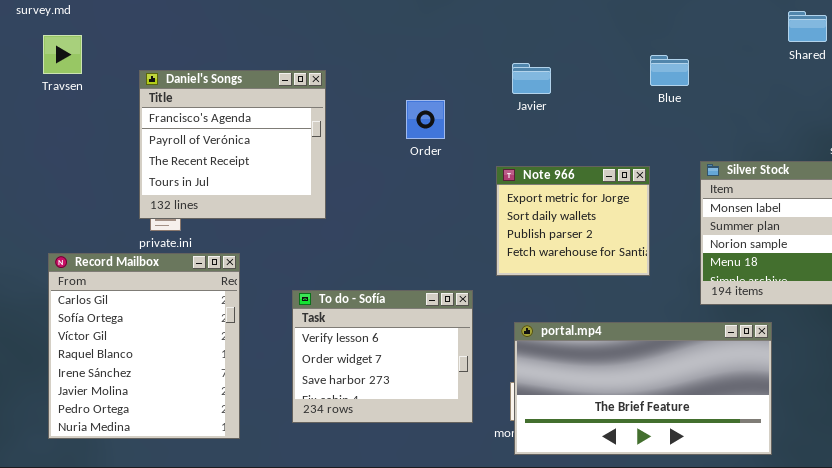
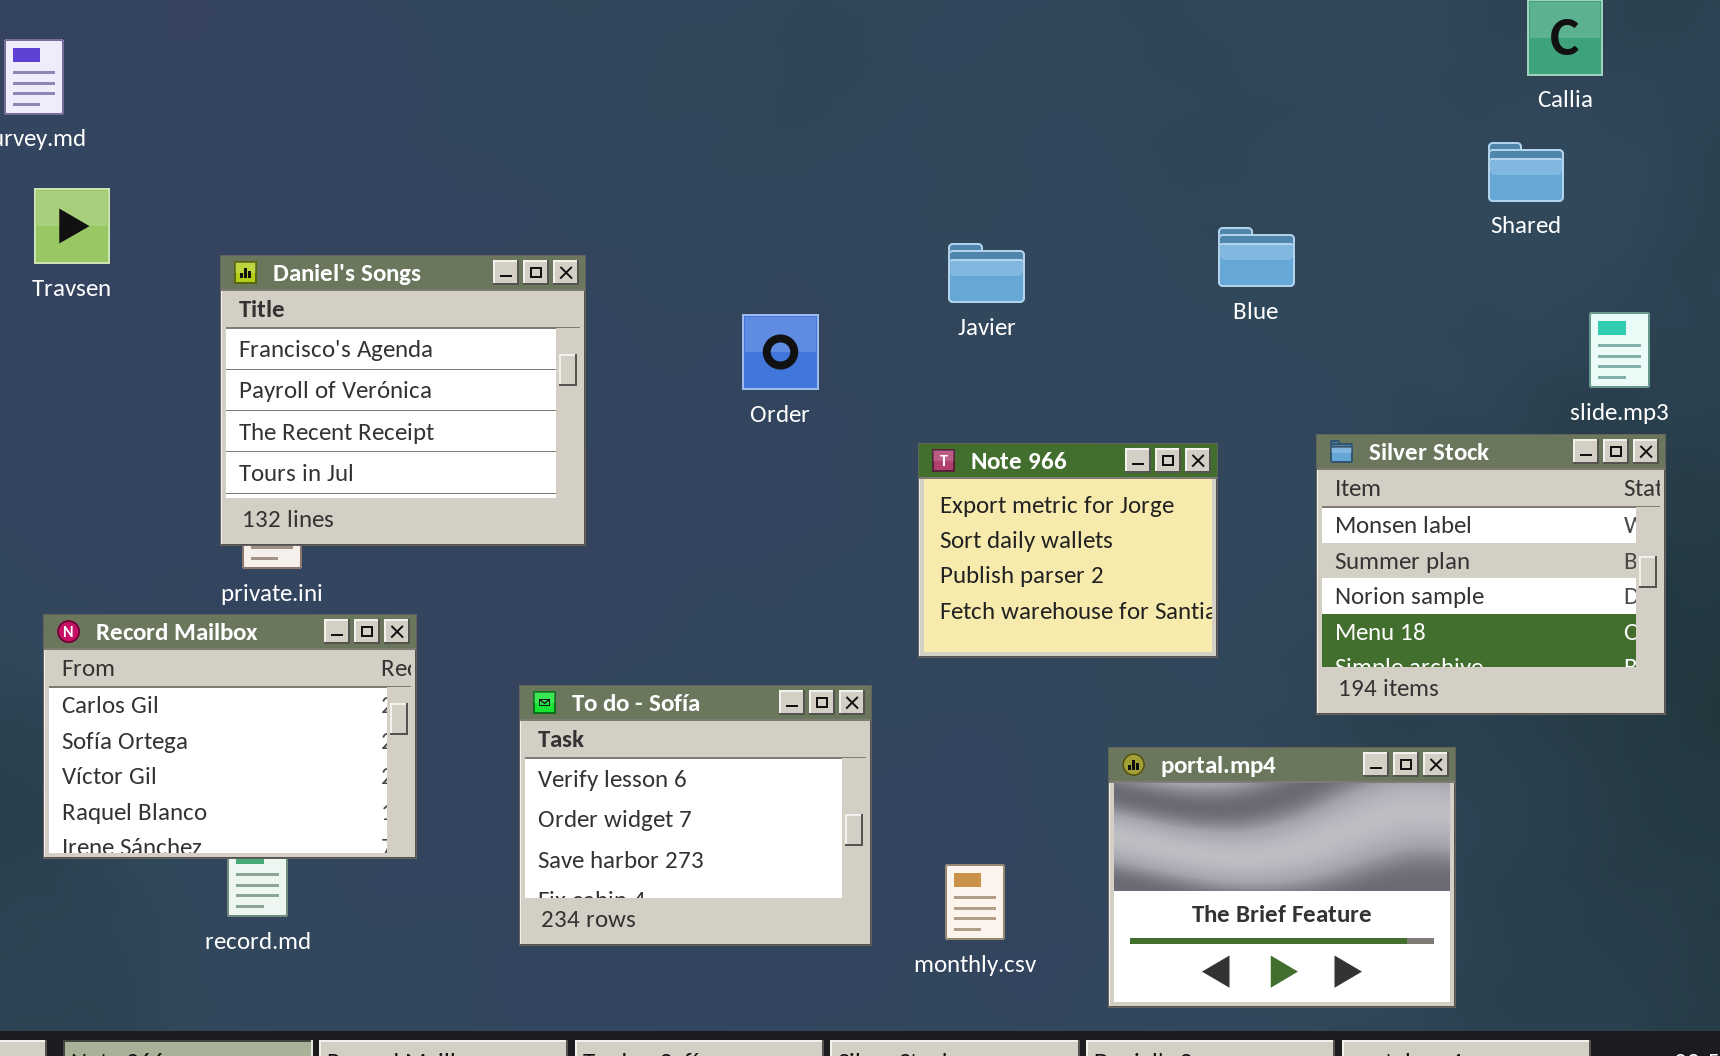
Record Mailbox: [48,253,240,439] -> [43,614,417,859], resized
portal.mp4: [514,322,772,455] -> [1108,747,1456,1008], resized

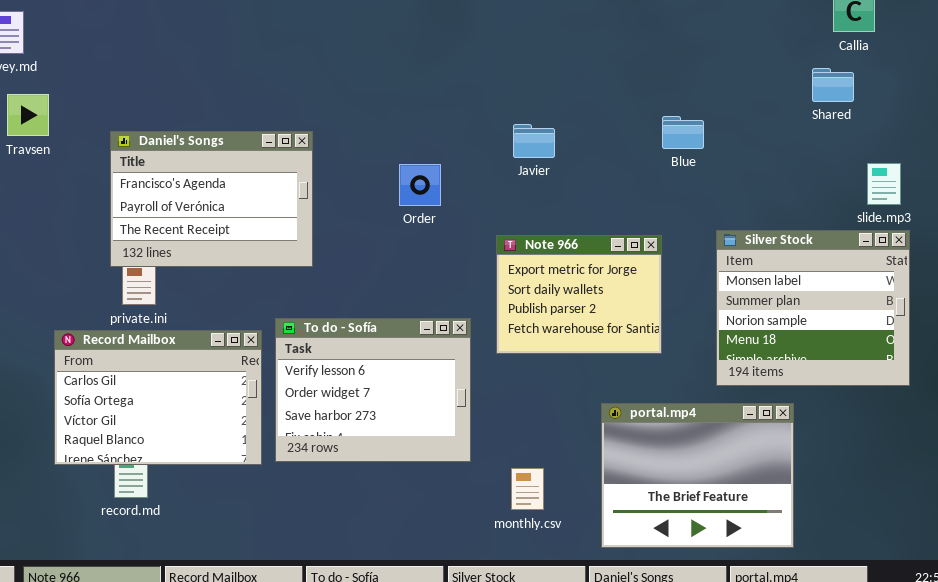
Daniel's Songs: [220,255,586,546] -> [110,131,313,267], resized
Record Mailbox: [43,614,417,859] -> [54,330,262,465], moved
To do - Sofía: [519,685,872,946] -> [275,318,471,462], moved

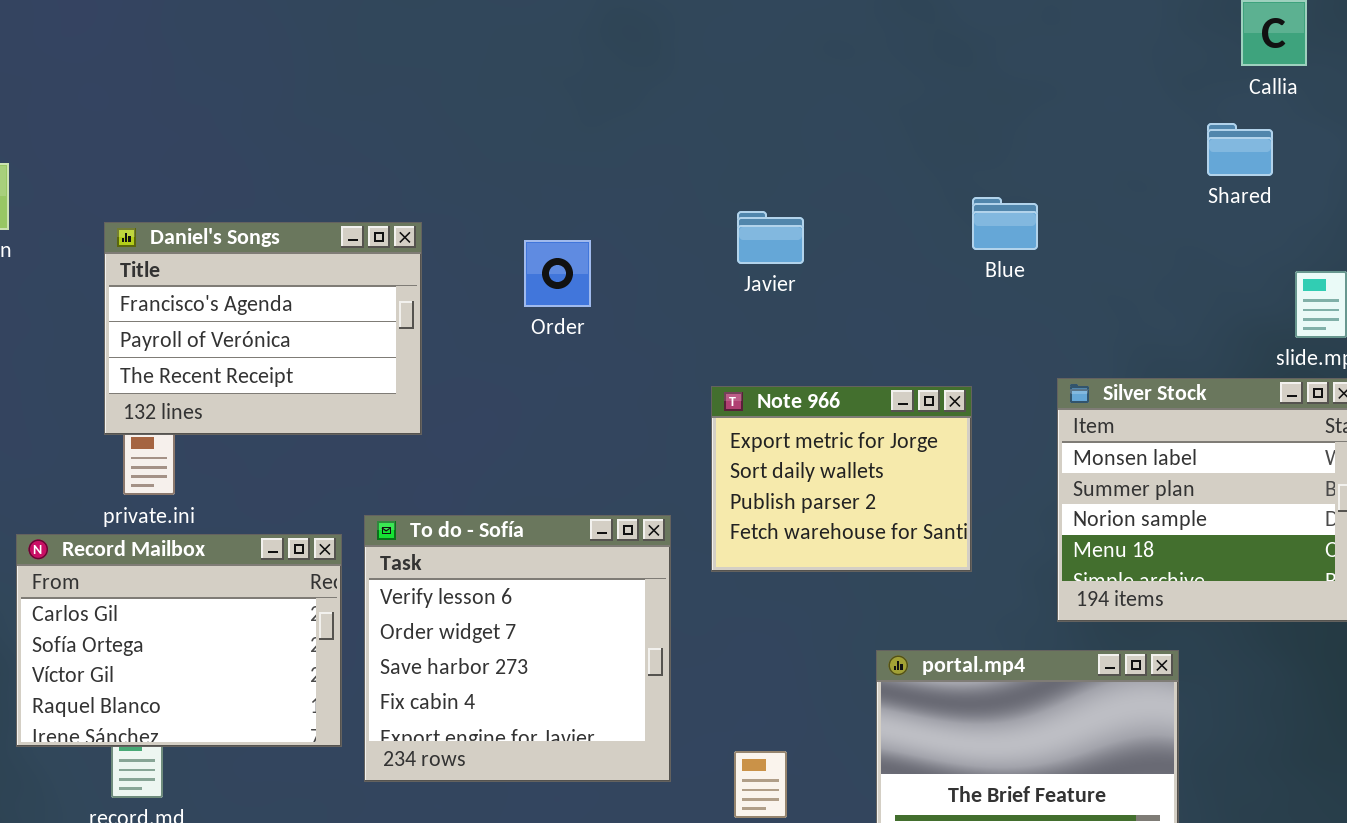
Order: [399,164,441,206] -> [524,240,591,307], moved
To do - Sofía: [275,318,471,462] -> [364,515,671,782], resized

